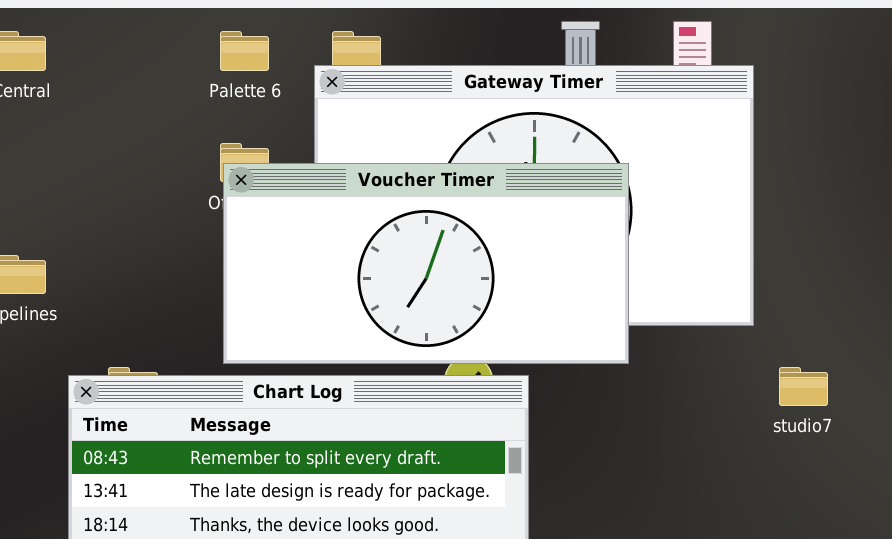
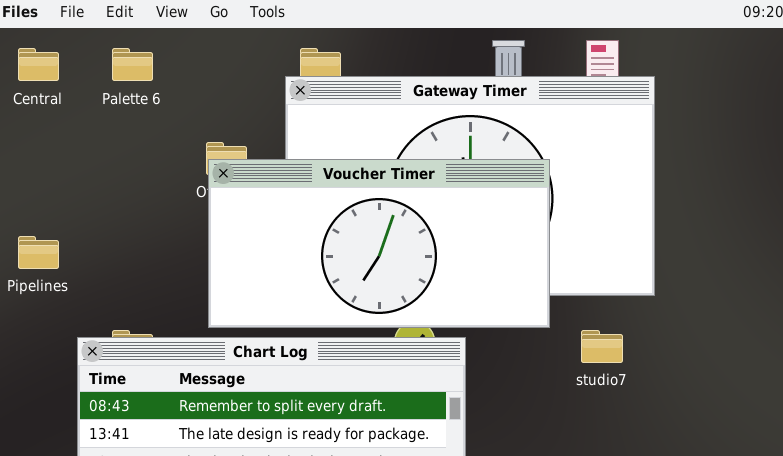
Palette 6: [220,31,269,71] -> [112,48,153,81], moved
studio7: [779,367,828,406] -> [581,330,623,363], moved

